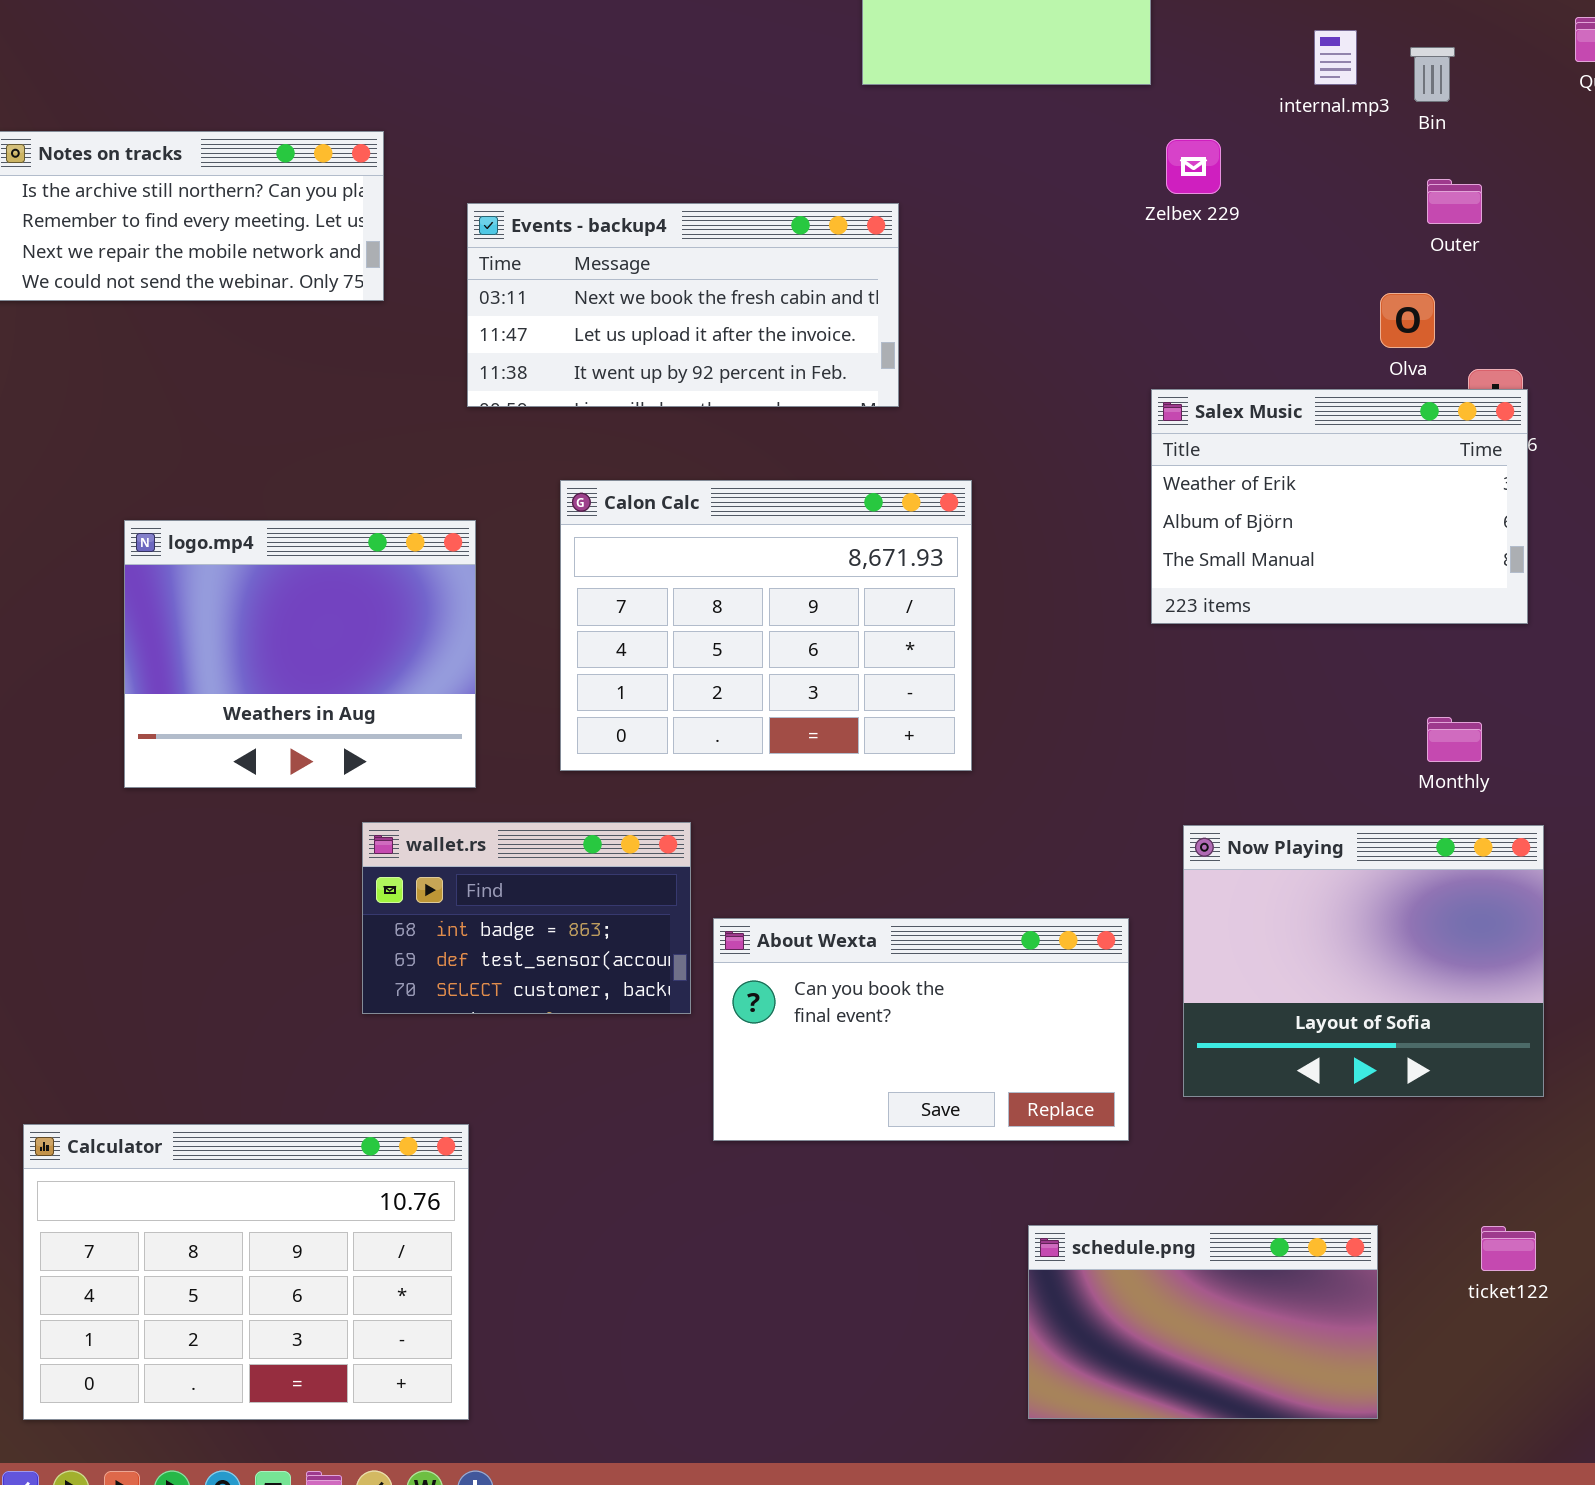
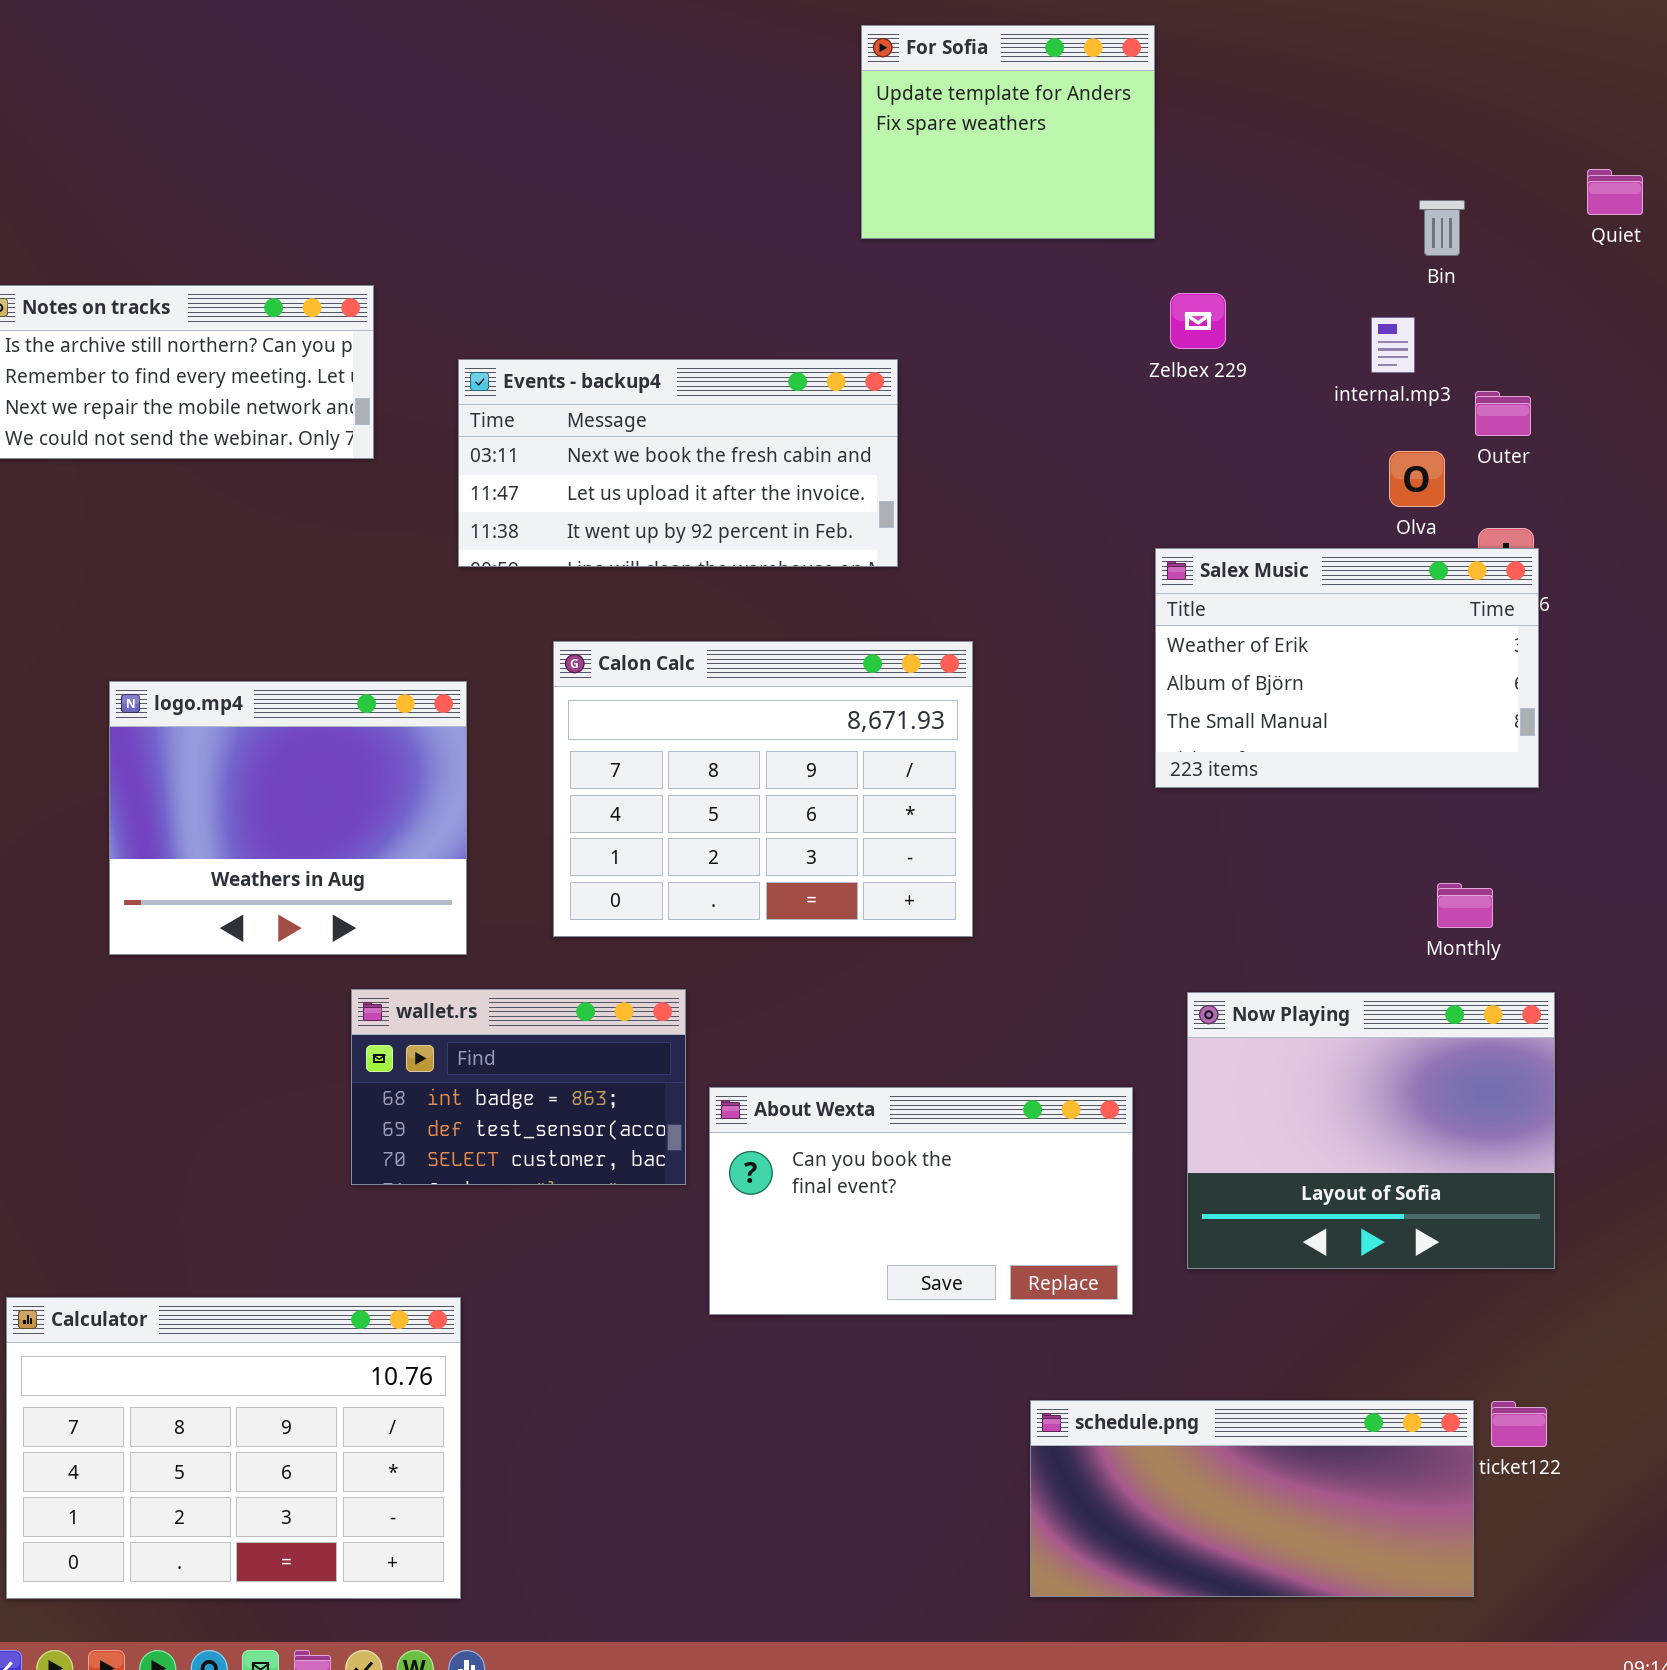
internal.mp3: [1314,30,1357,85] -> [1371,317,1415,373], moved
Outer: [1427,179,1482,224] -> [1475,391,1531,436], moved
schedule.png: [1028,1225,1378,1419] -> [1030,1400,1474,1597], resized

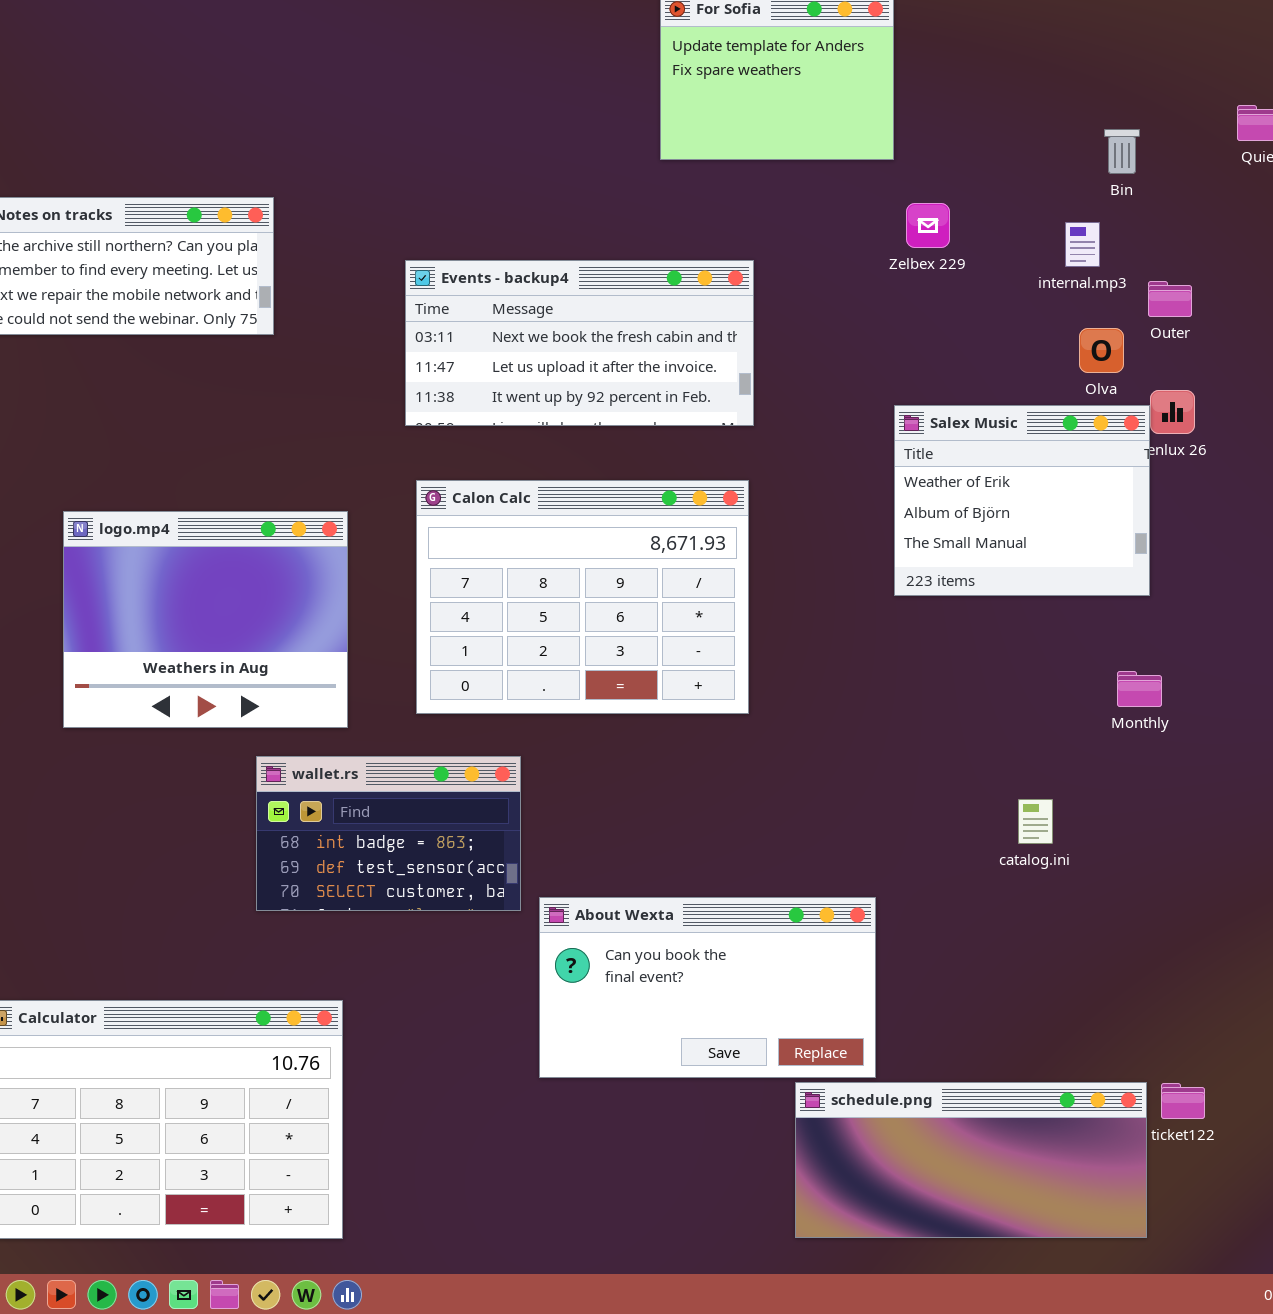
Events - backup4: [458,359,898,567] -> [405,260,754,426], moved
Salex Music: [1155,548,1539,788] -> [894,405,1150,596], resized
Now Playing: [1187,992,1555,1269] -> none, closed
About Wexta: [709,1087,1133,1315] -> [539,897,876,1078], moved

